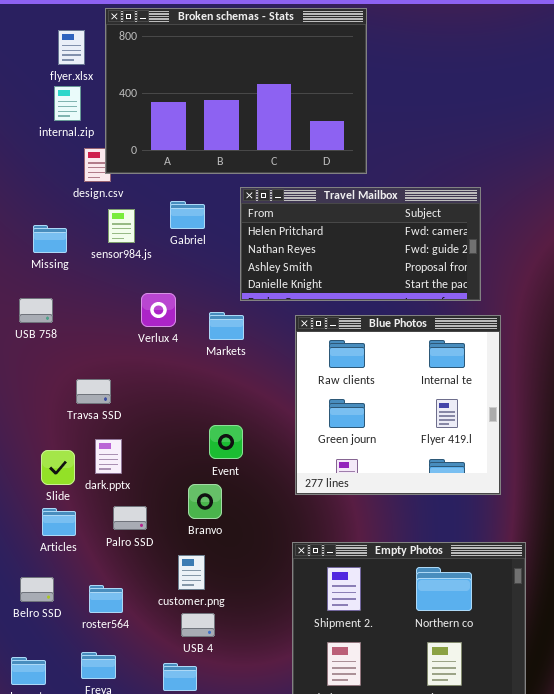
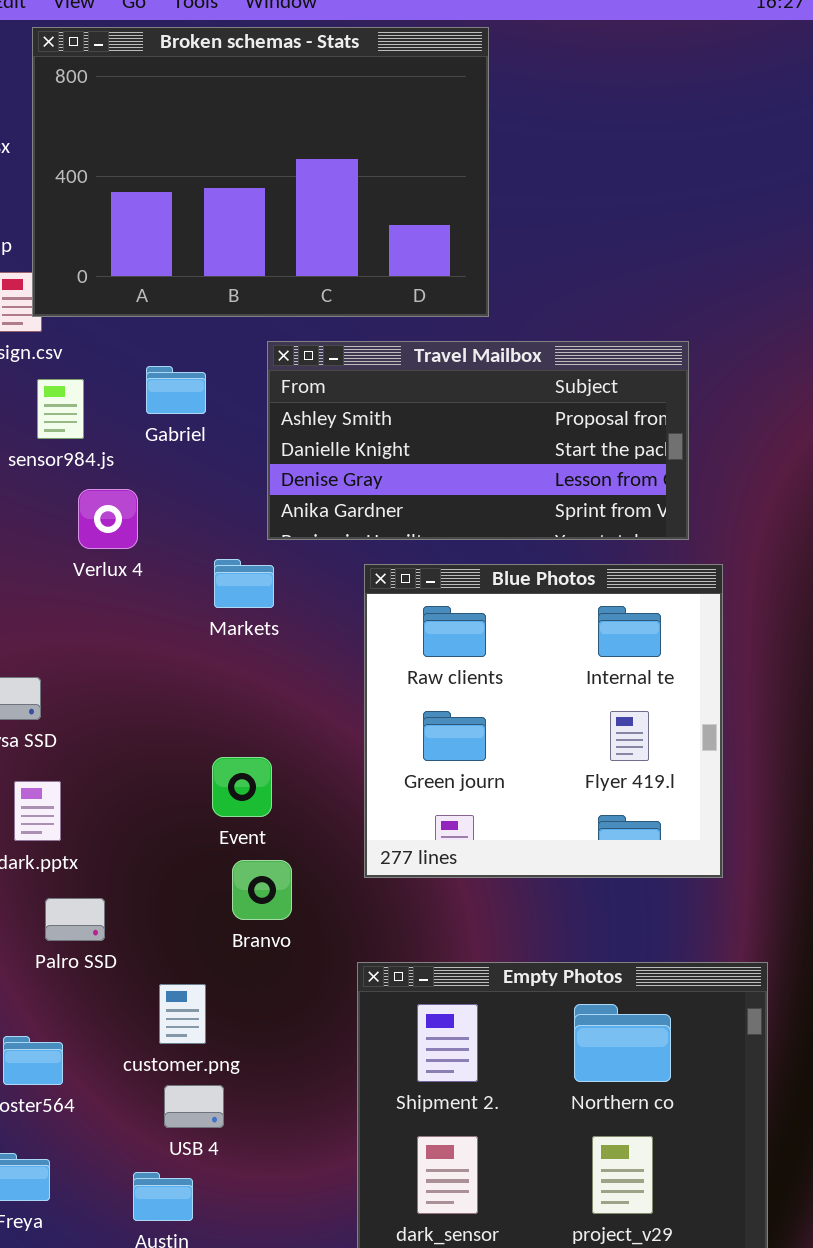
Travel Mailbox: [240,187,481,301] -> [267,341,689,540], scrolled down 2 rows
Verlux 4: [141,293,176,327] -> [78,489,138,549], moved
Branvo: [188,484,222,519] -> [232,860,292,920], moved

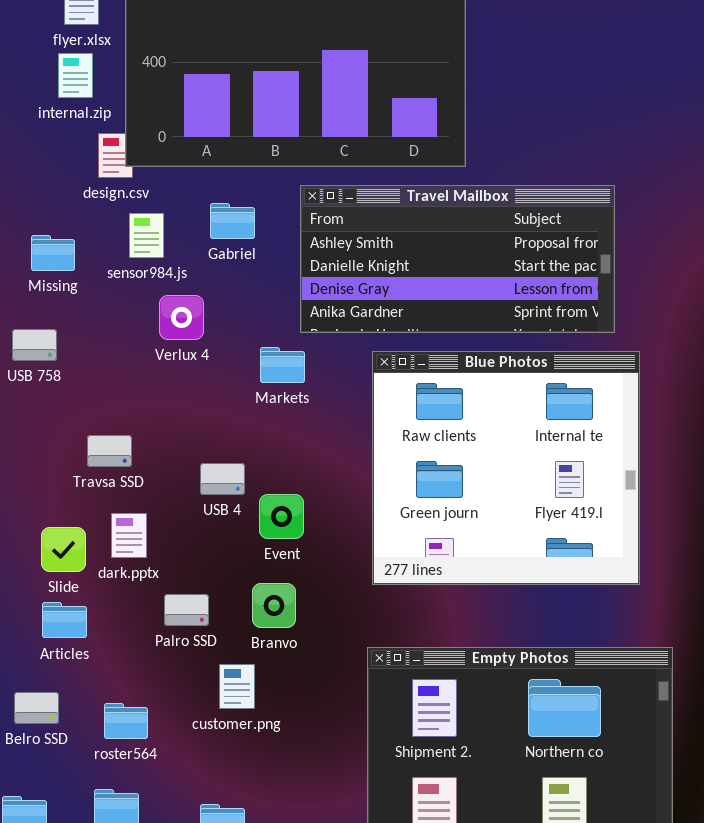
Branvo: [232,860,292,920] -> [252,583,296,628], moved
Palro SSD: [45,898,105,941] -> [164,594,209,626], moved
USB 4: [164,1085,224,1128] -> [200,463,245,495], moved

